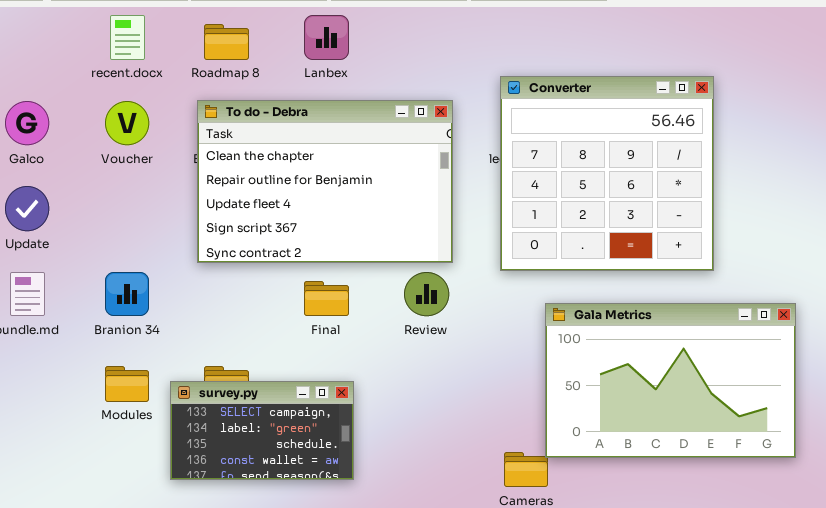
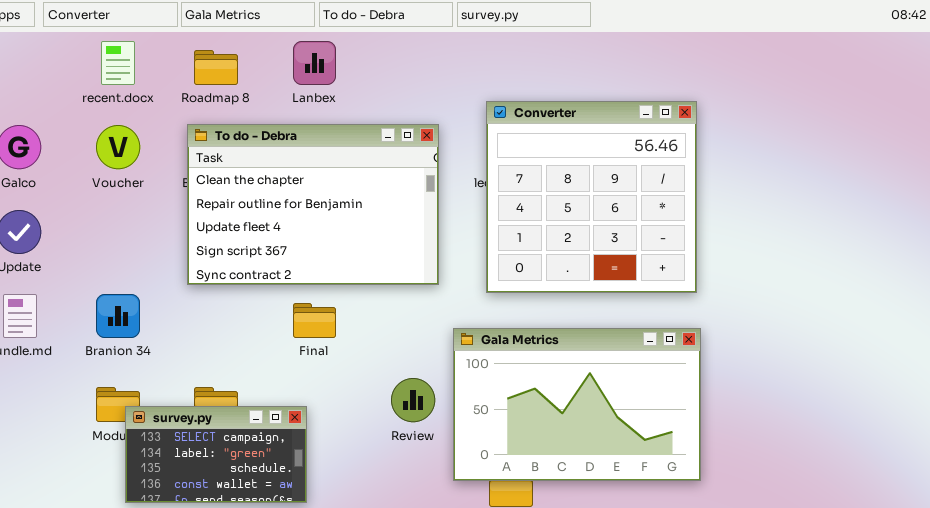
Review: [404,272,449,316] -> [391,378,435,422], moved
Gala Metrics: [545,303,796,458] -> [453,328,701,481], moved
survey.py: [170,381,354,480] -> [125,406,307,503], moved

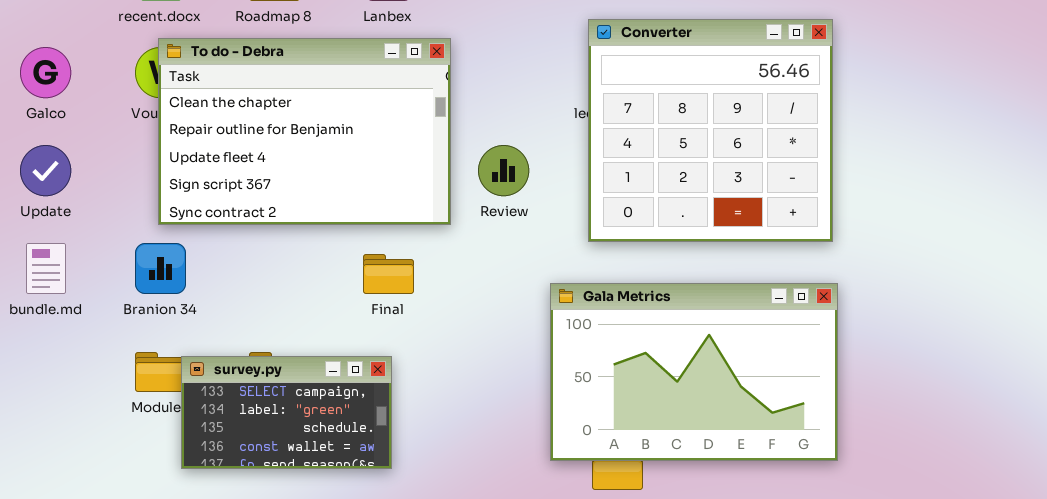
To do - Debra: [187,124,439,285] -> [158,38,451,225], moved
Review: [391,378,435,422] -> [478,145,529,196], moved
survey.py: [125,406,307,503] -> [181,356,392,469], moved

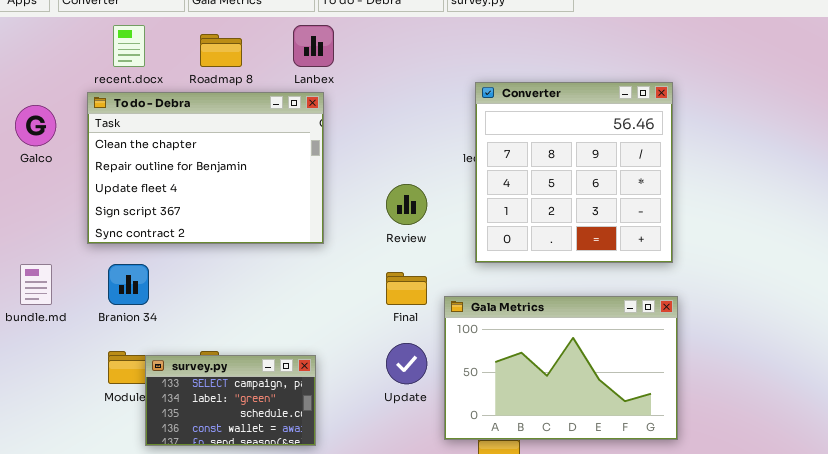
To do - Debra: [158,38,451,225] -> [87,92,324,244], moved
Update: [20,145,71,196] -> [386,343,427,384], moved
Final: [363,254,414,294] -> [386,272,427,305], moved

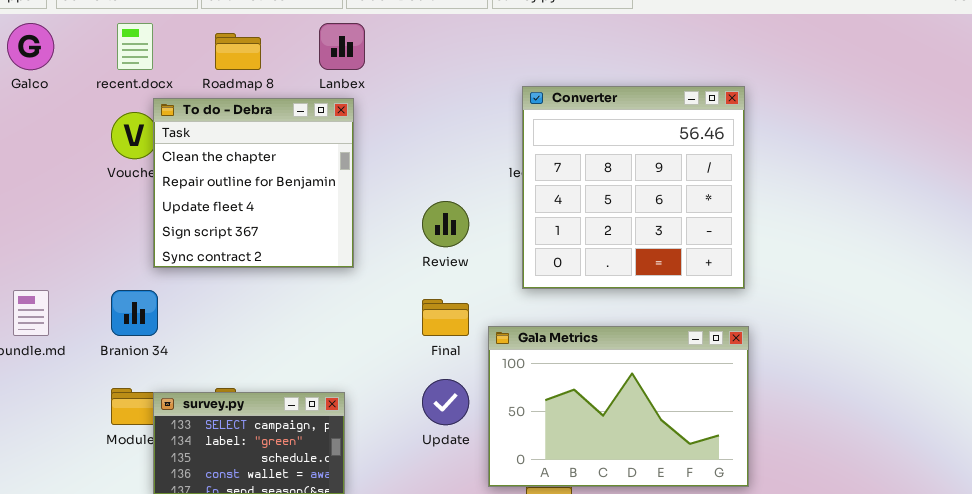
To do - Debra: [87,92,324,244] -> [153,98,354,268], resized
Galco: [15,105,56,146] -> [7,23,54,70], moved

